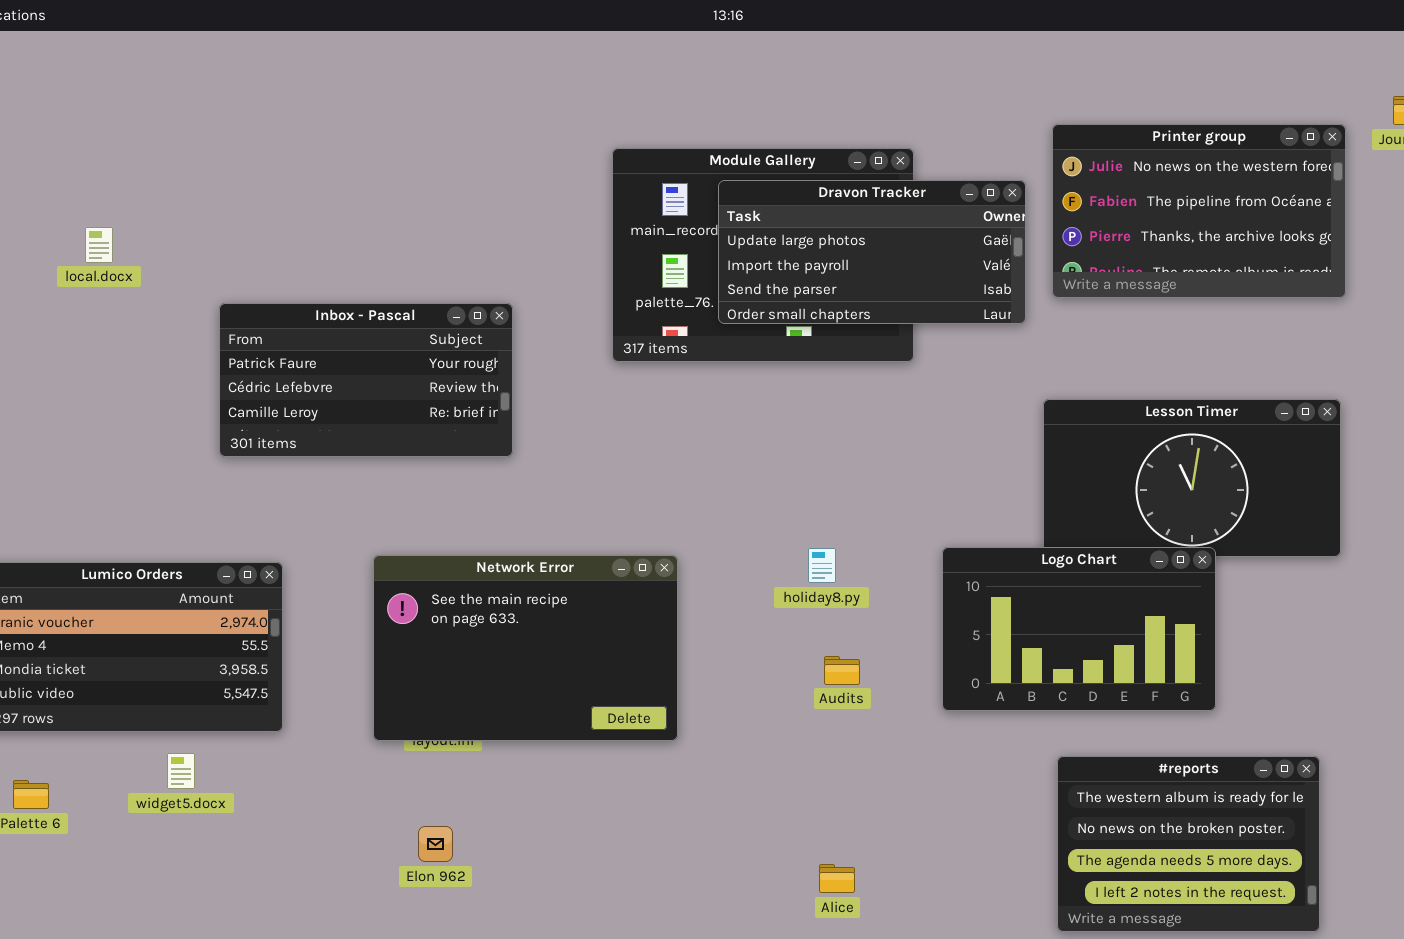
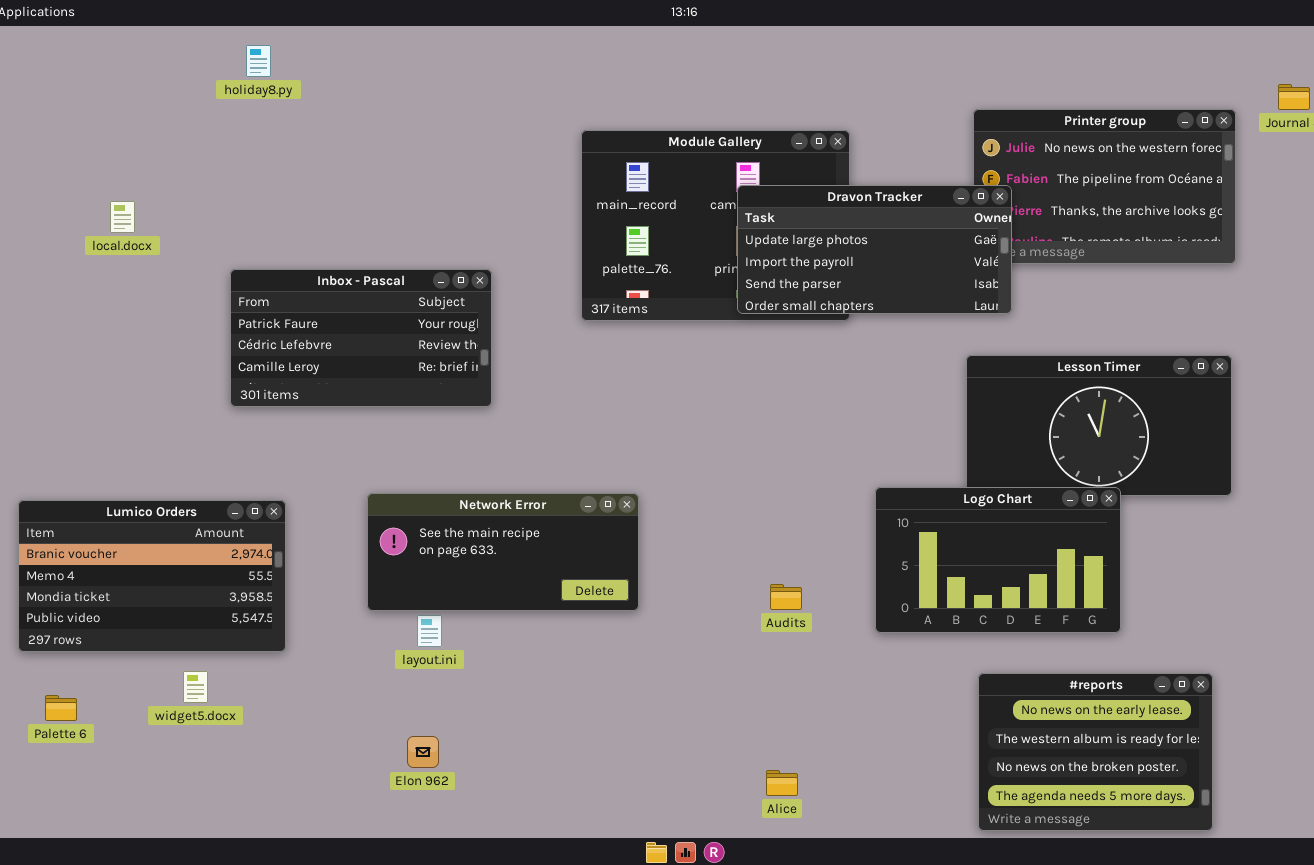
Dravon Tracker: [718,180,1026,324] -> [737,185,1012,314], moved
holiday8.py: [808,548,836,583] -> [246,45,271,77], moved
Network Error: [373,555,678,741] -> [367,493,639,611], resized
#reports: [1057,756,1320,932] -> [978,673,1213,831], scrolled up 1 row

